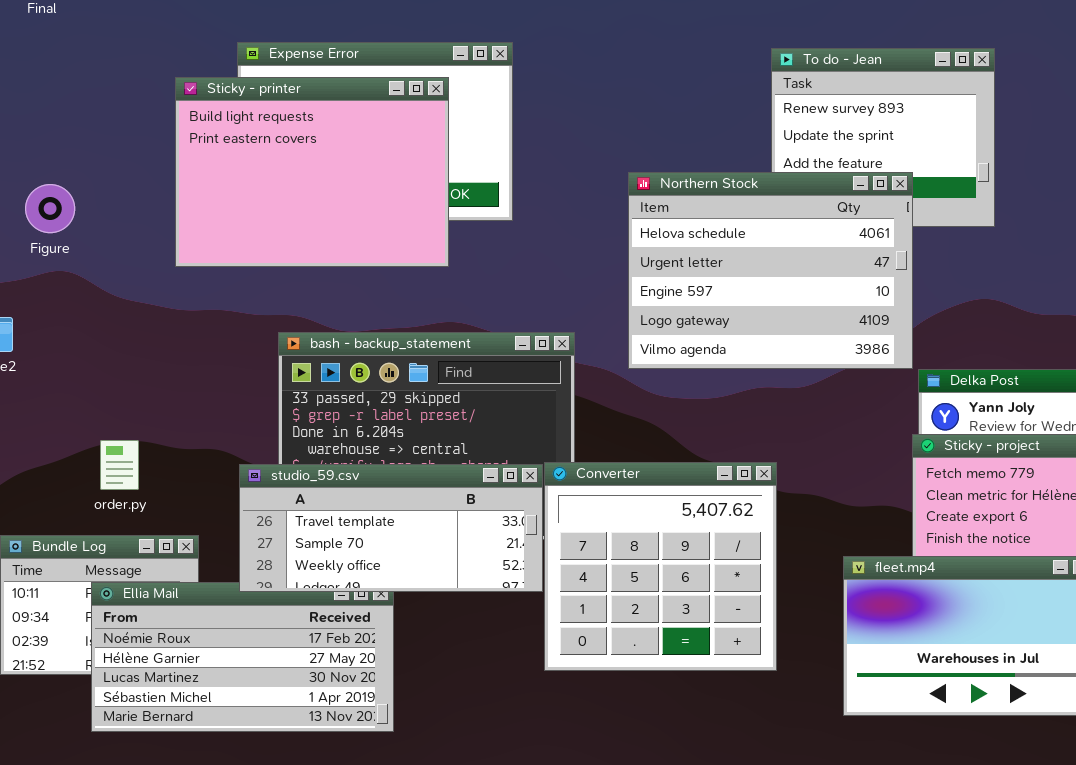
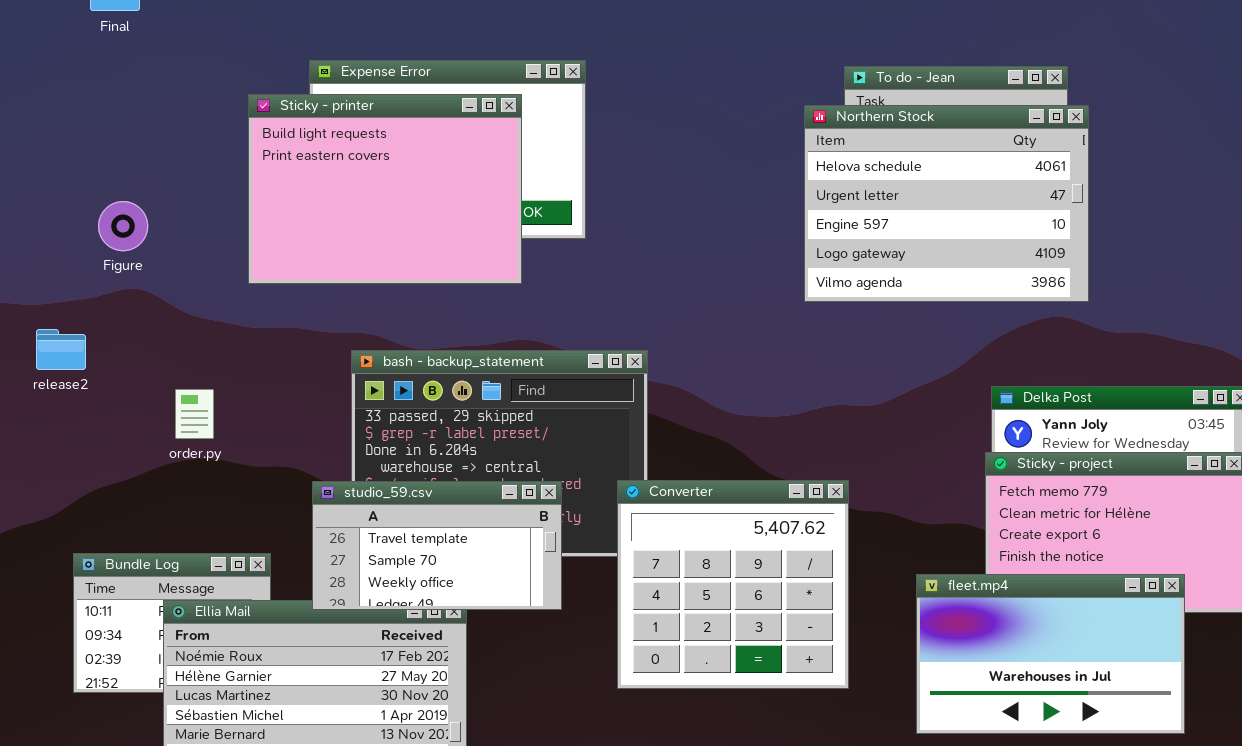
Northern Stock: [628,172,913,369] -> [804,105,1089,302], moved
order.py: [100,440,139,490] -> [175,389,214,439], moved
studio_59.csv: [239,464,543,592] -> [312,481,562,610], resized

